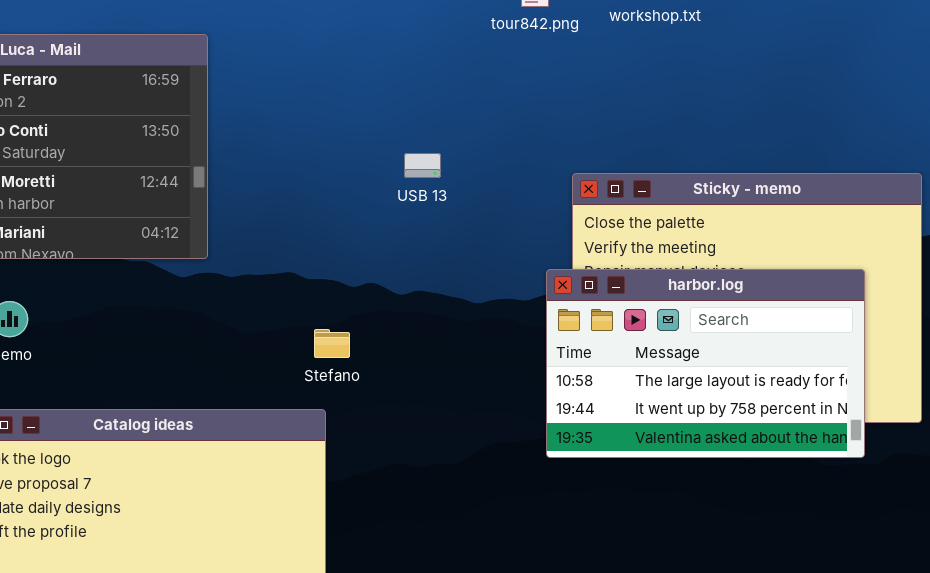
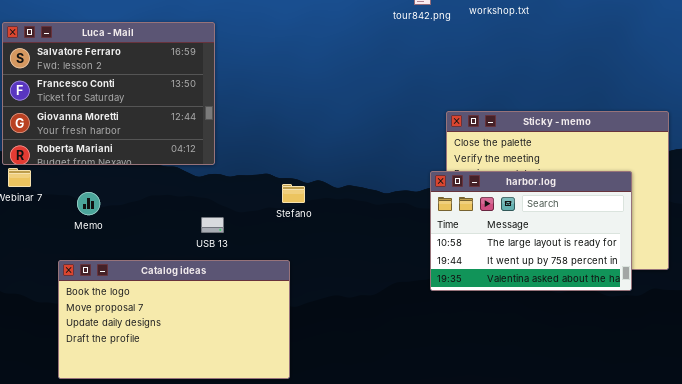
USB 13: [404,153,441,178] -> [201,217,224,233], moved
Stefano: [314,329,350,358] -> [282,184,305,203], moved

